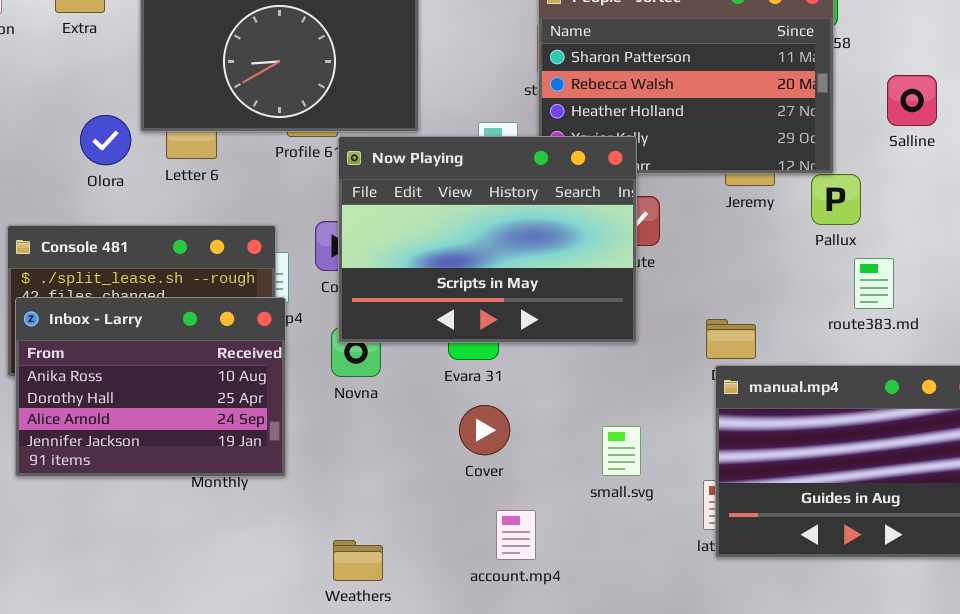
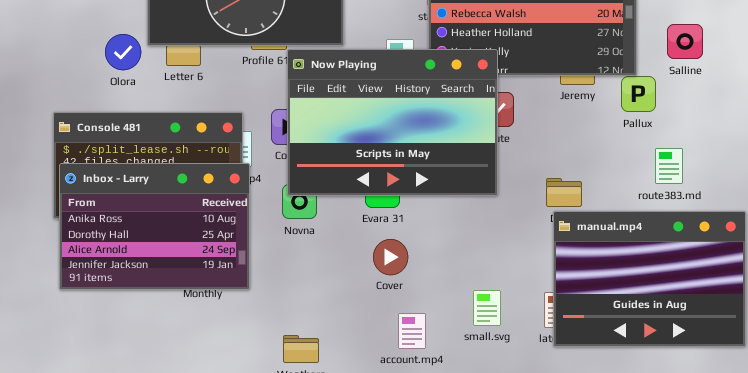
Salline: [887,75,937,126] -> [667,24,703,59], moved
route383.md: [854,258,894,309] -> [655,148,683,184], moved
small.svg: [602,426,641,476] -> [473,290,501,326], moved

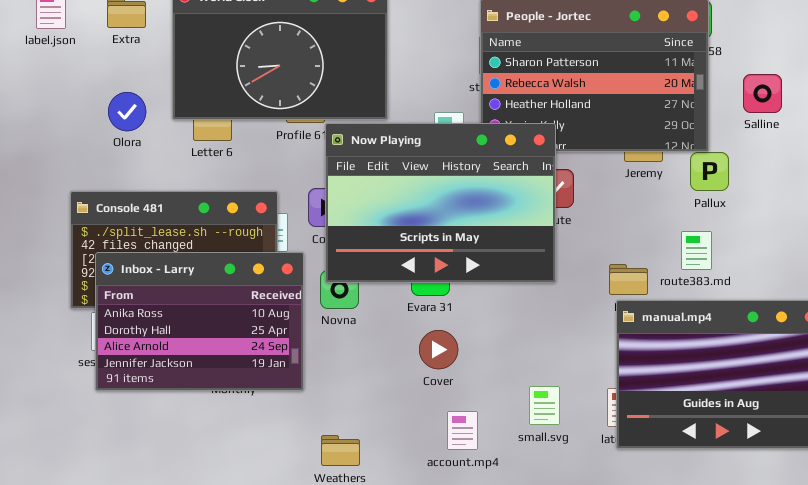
Salline: [667,24,703,59] -> [743,74,782,113], moved
Olora: [105,34,141,70] -> [108,92,146,131], moved
route383.md: [655,148,683,184] -> [681,231,712,270], moved
Inbox - Larry: [59,163,250,290] -> [95,252,304,391], moved

